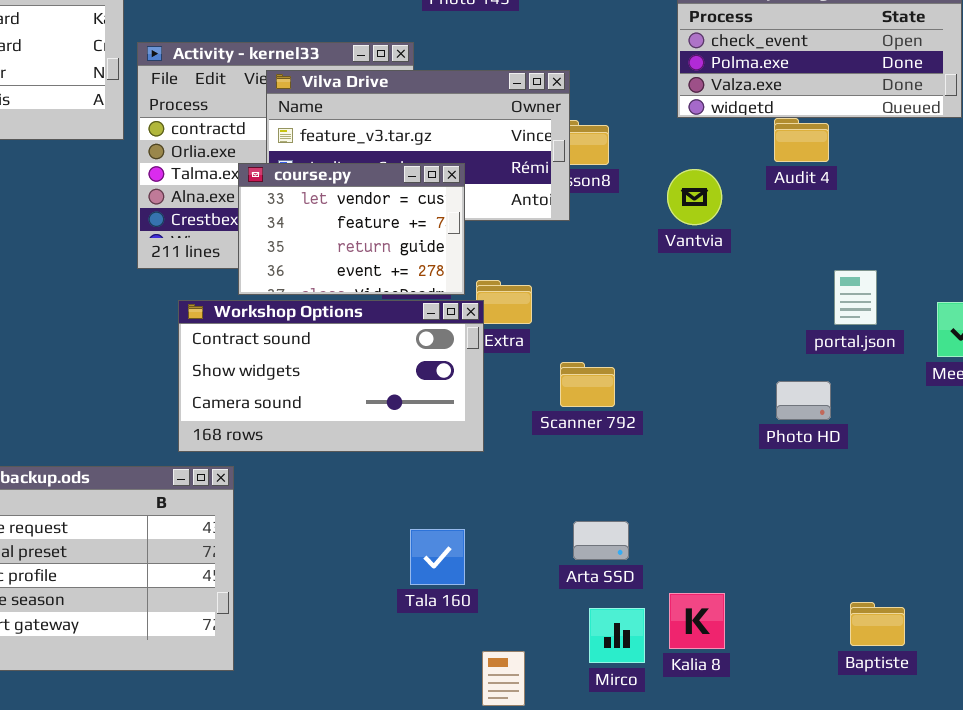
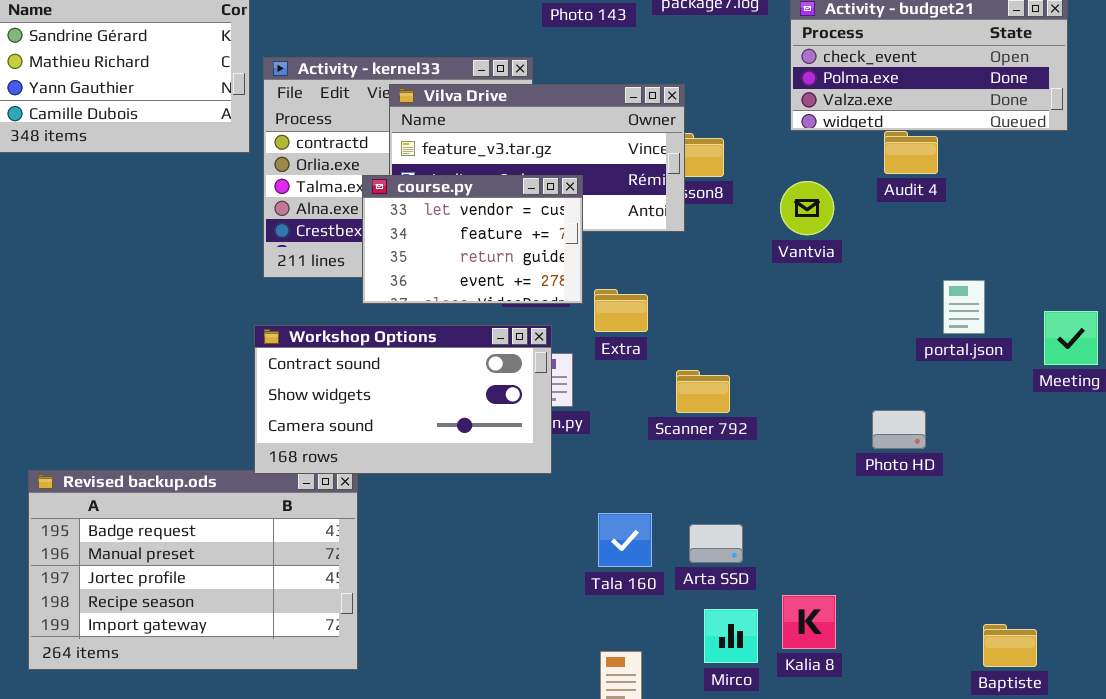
Workshop Options: [178,300,484,452] -> [254,325,552,474], moved
Photo HD: [776,381,831,420] -> [872,410,926,449], moved
Tala 160: [410,529,465,585] -> [598,513,652,567], moved
Baptiste: [850,602,905,646] -> [983,624,1037,667], moved

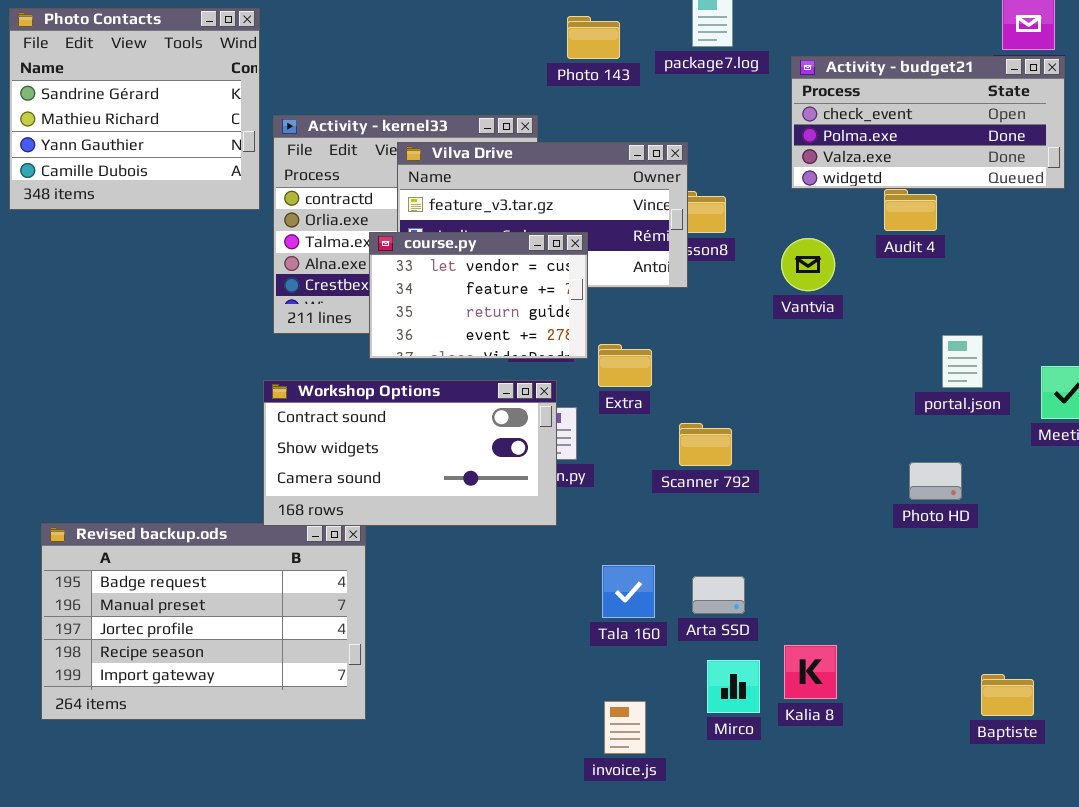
Photo HD: [872,410,926,449] -> [909,462,962,500], moved

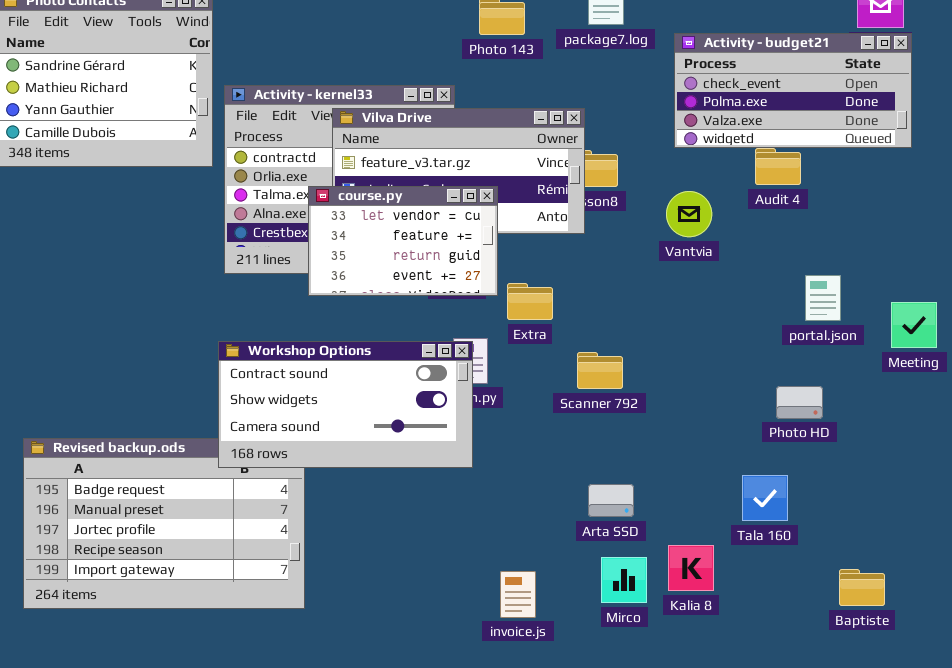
Workshop Options: [263,380,557,526] -> [218,341,473,468], moved
Tala 160: [602,565,655,618] -> [742,475,788,521], moved
invoice.js: [604,701,646,754] -> [500,571,536,618], moved

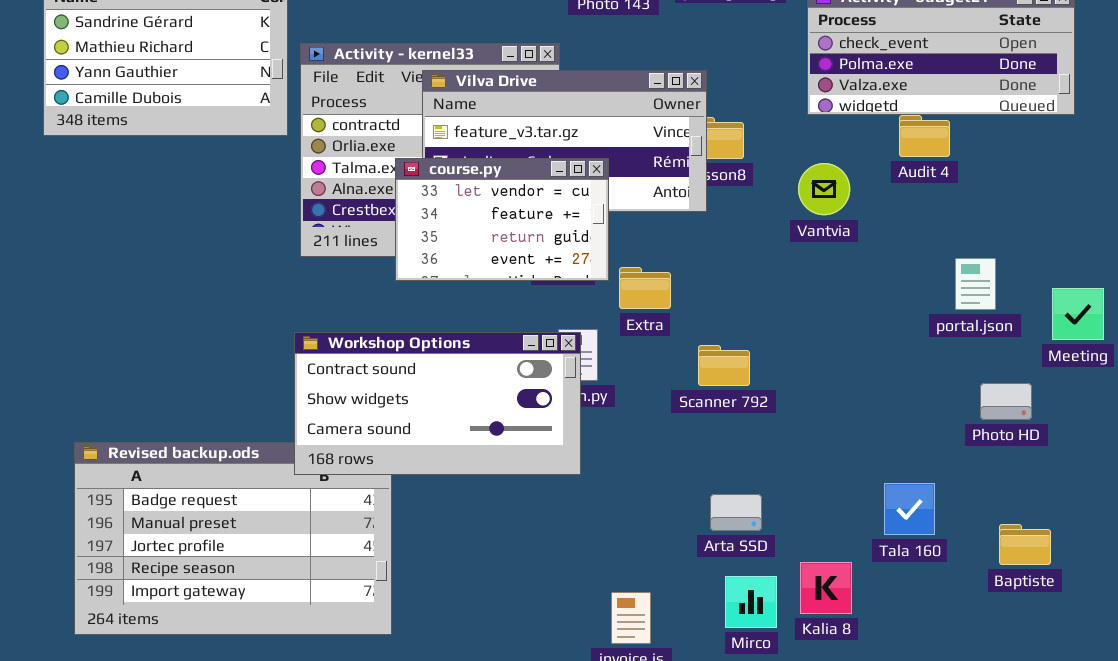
Photo HD: [776,386,823,419] -> [980,383,1032,420], moved
Baptiste: [839,569,885,606] -> [999,524,1051,565], moved

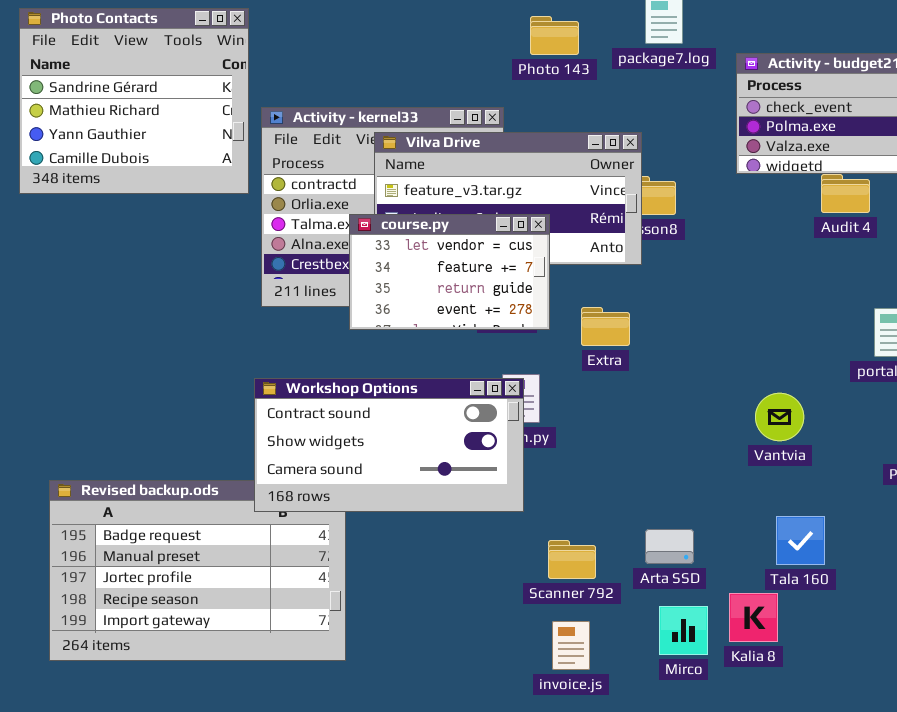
Vantvia: [798,163,850,215] -> [755,393,804,441], moved
Extra: [619,267,671,309] -> [581,307,630,346], moved
Scanner 792: [698,345,750,386] -> [548,540,596,579], moved
Tala 160: [884,483,935,535] -> [776,516,825,565], moved

